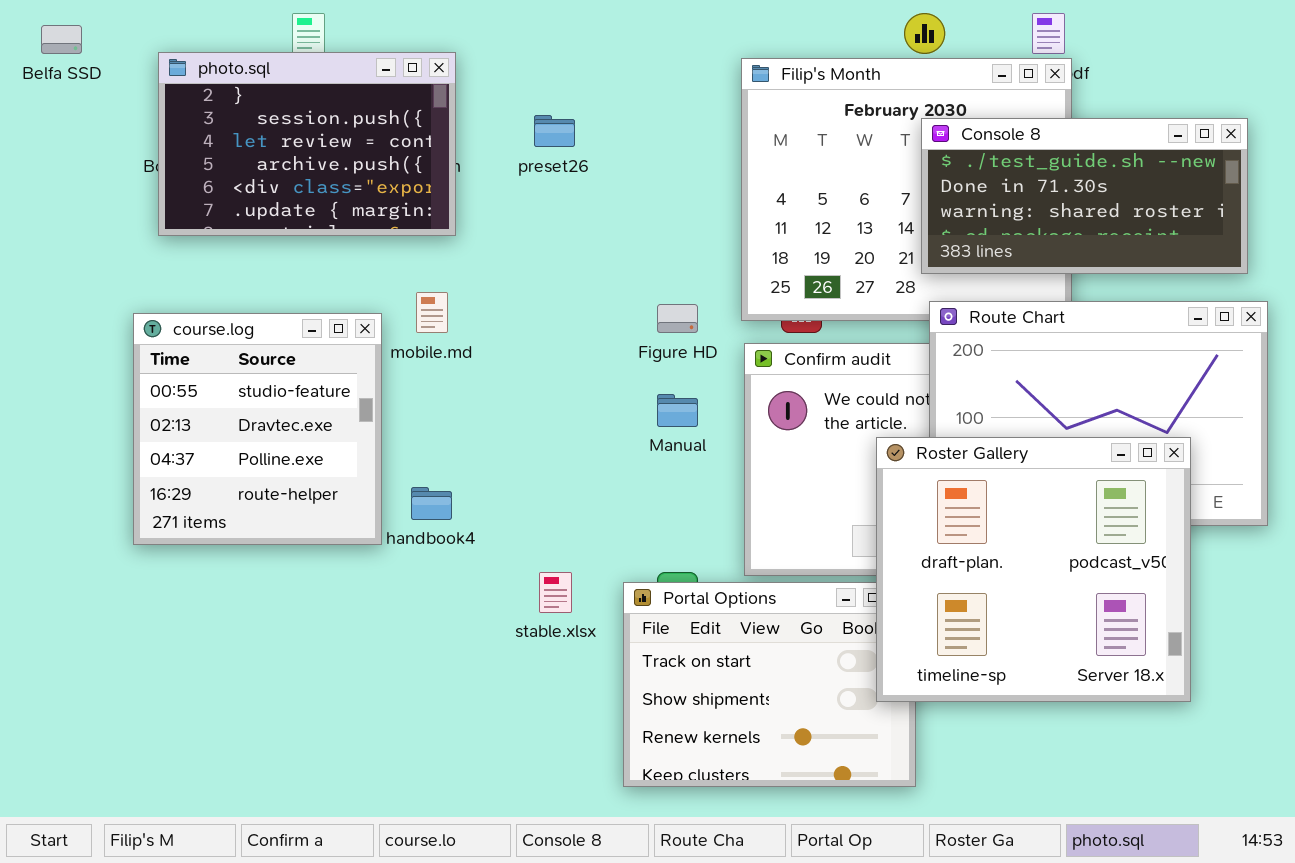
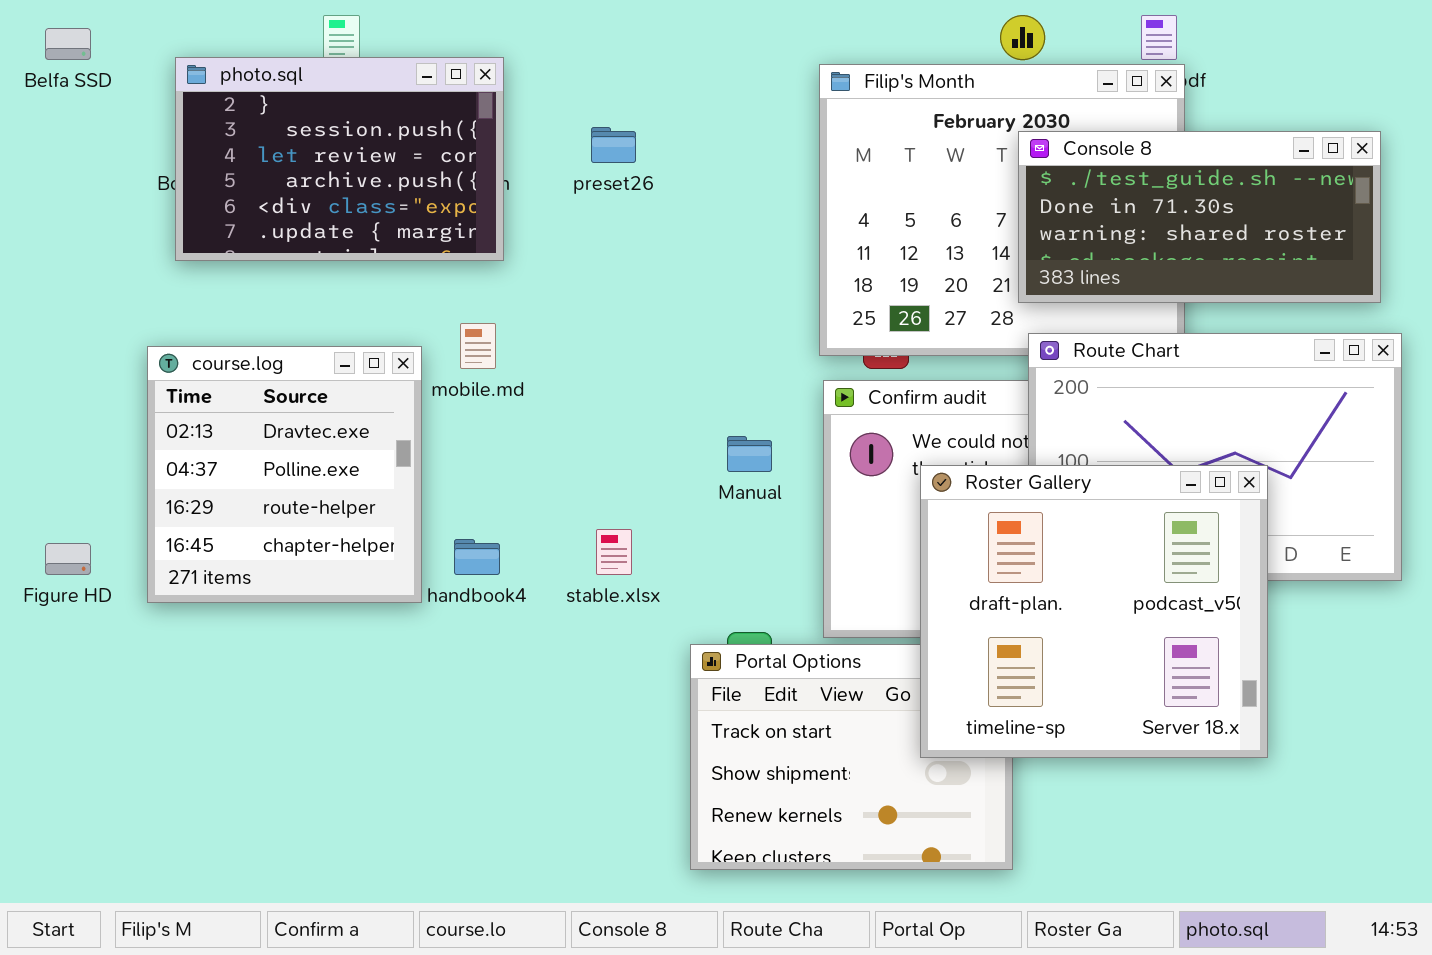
Figure HD: [657,304,698,333] -> [45,543,91,575], moved
course.log: [133,313,382,545] -> [147,346,422,603], scrolled down 1 row
Roster Gallery: [876,437,1191,702] -> [920,465,1268,758], moved
stable.xlsx: [539,572,572,613] -> [596,529,632,575], moved

